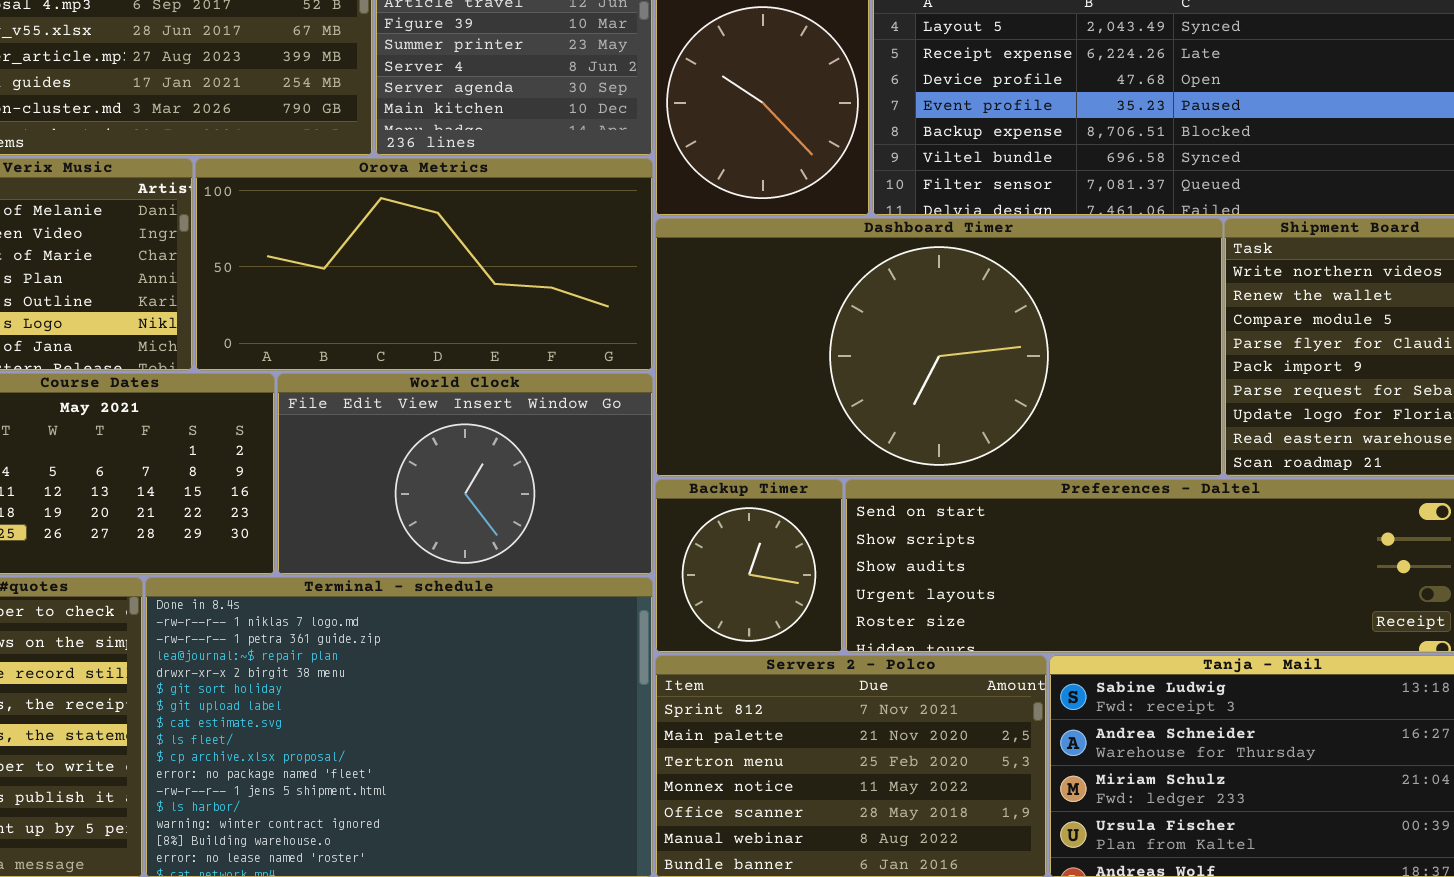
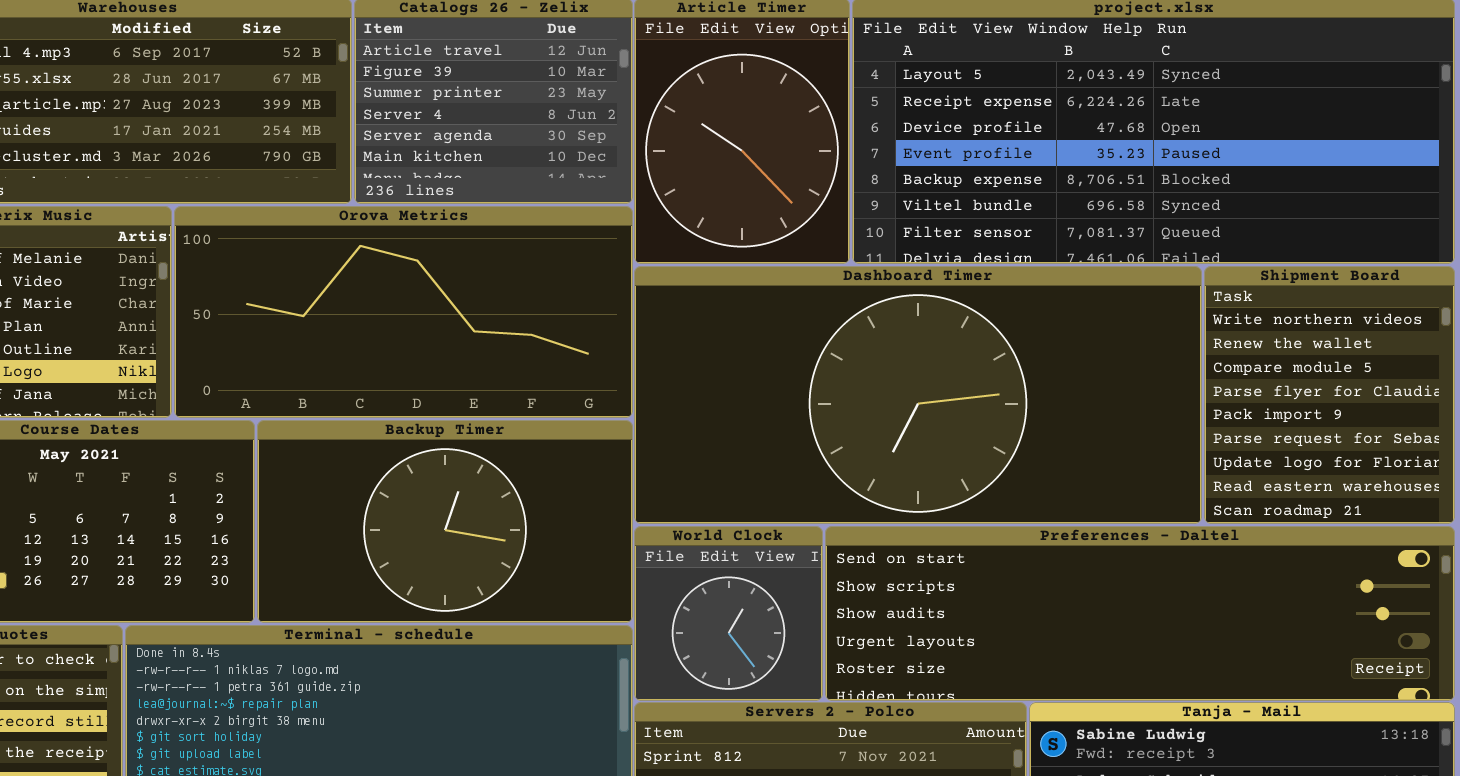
World Clock: [277,373,653,575] -> [634,526,823,701], moved, resized
Backup Timer: [655,479,843,653] -> [257,420,633,623], moved, resized

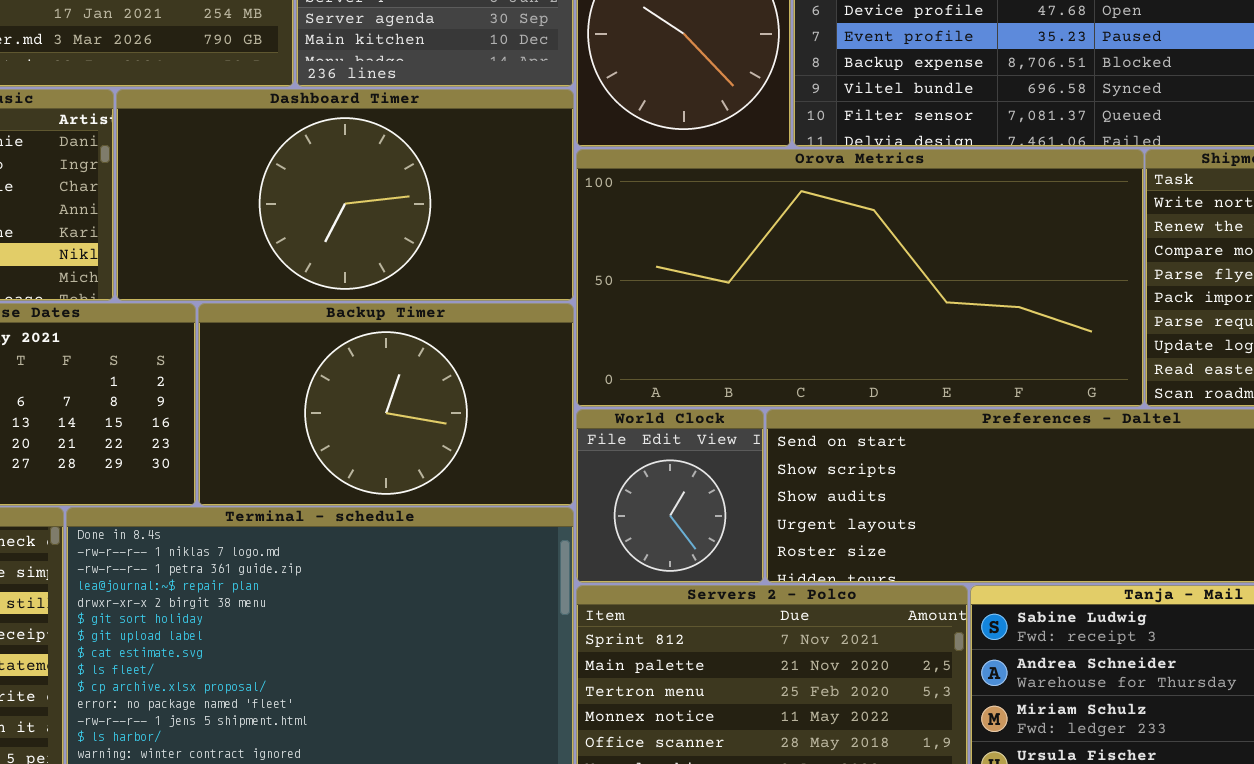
Orova Metrics: [174,206,633,418] -> [576,149,1144,407], moved, resized
Dashboard Timer: [634,266,1202,524] -> [116,89,574,301], moved, resized

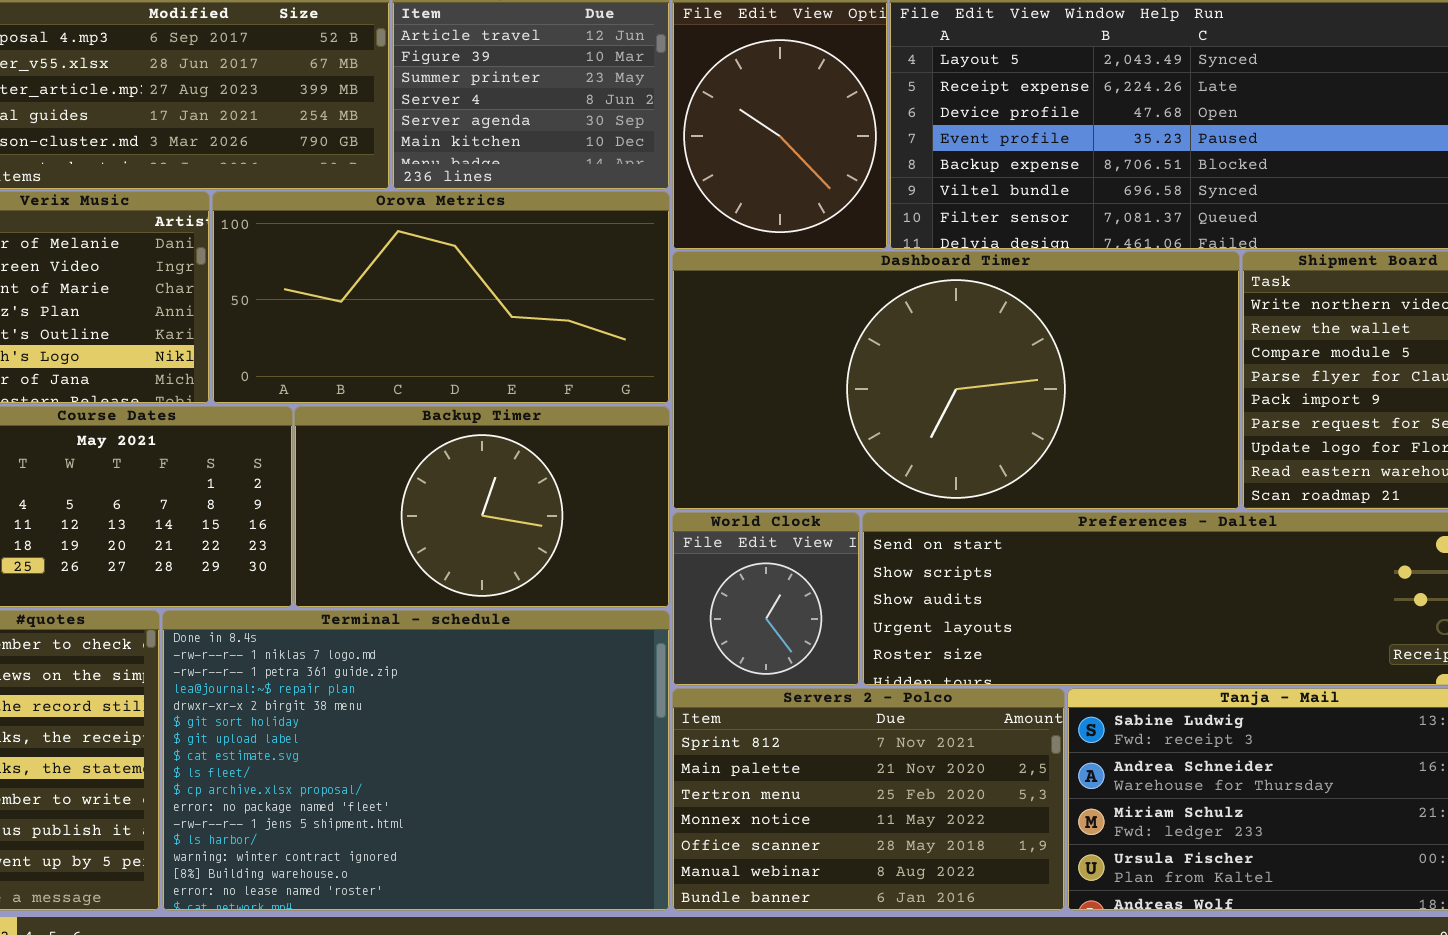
Dashboard Timer: [116,89,574,301] -> [672,251,1240,510], moved, resized
Orova Metrics: [576,149,1144,407] -> [212,191,670,404], moved, resized

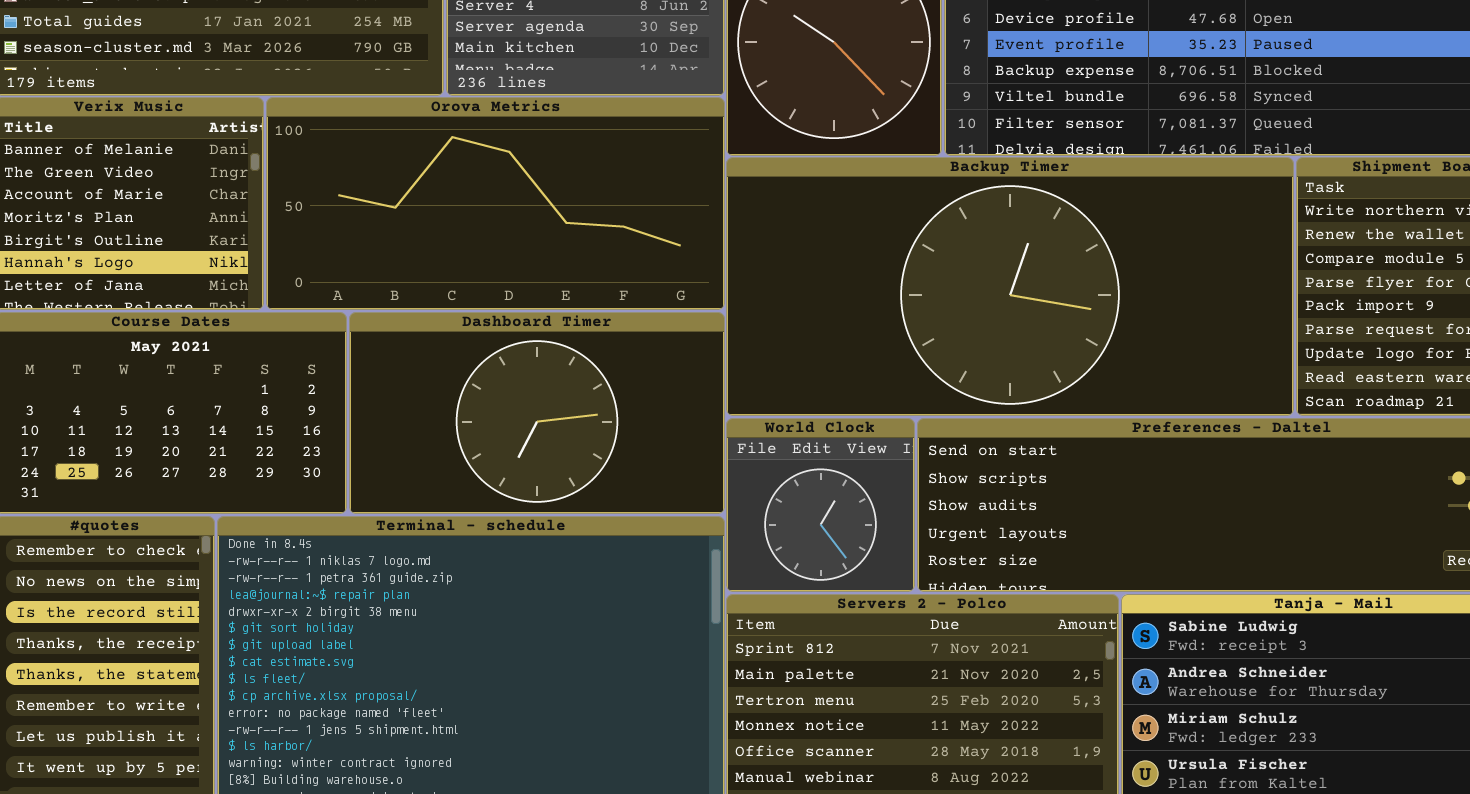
Dashboard Timer: [672,251,1240,510] -> [349,312,725,514], moved, resized
Backup Timer: [294,406,670,608] -> [726,157,1294,416], moved, resized

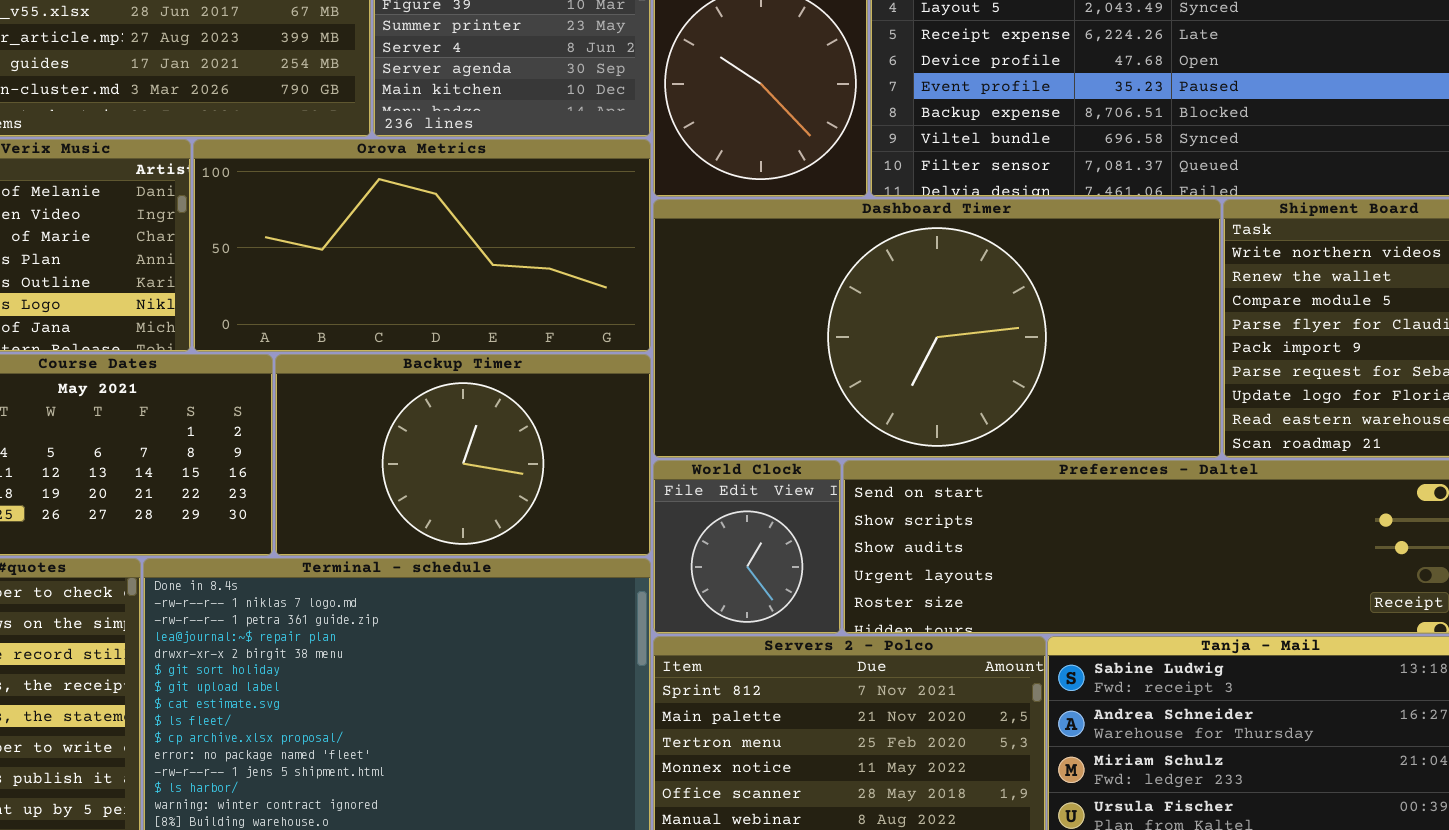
Backup Timer: [726,157,1294,416] -> [275,354,651,556], moved, resized
Dashboard Timer: [349,312,725,514] -> [653,199,1221,458], moved, resized

